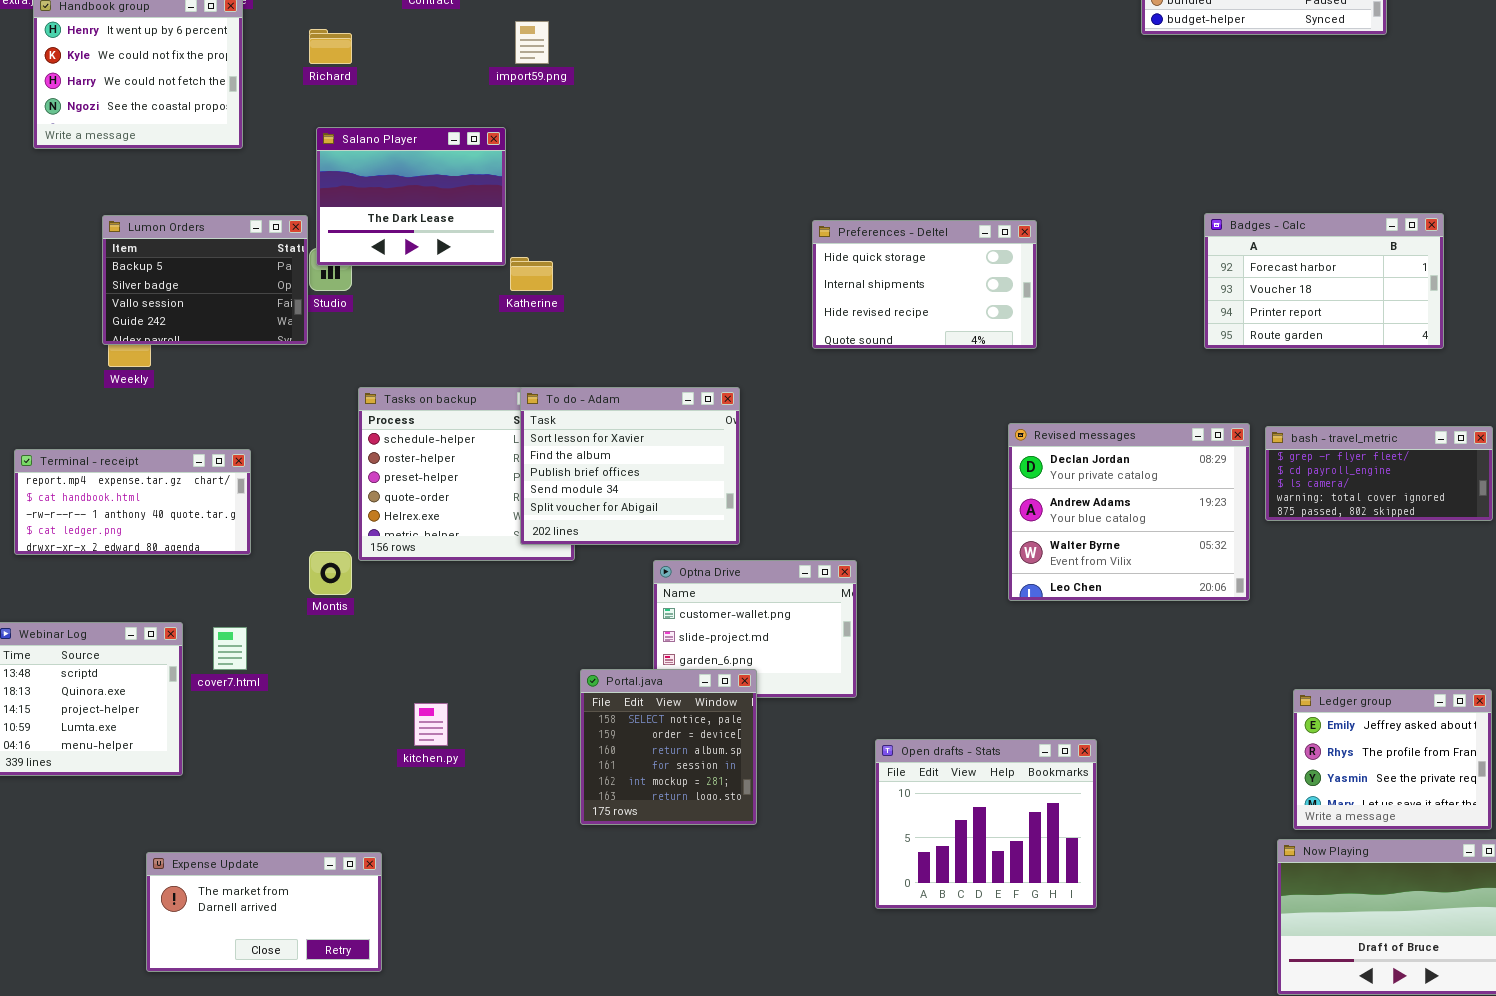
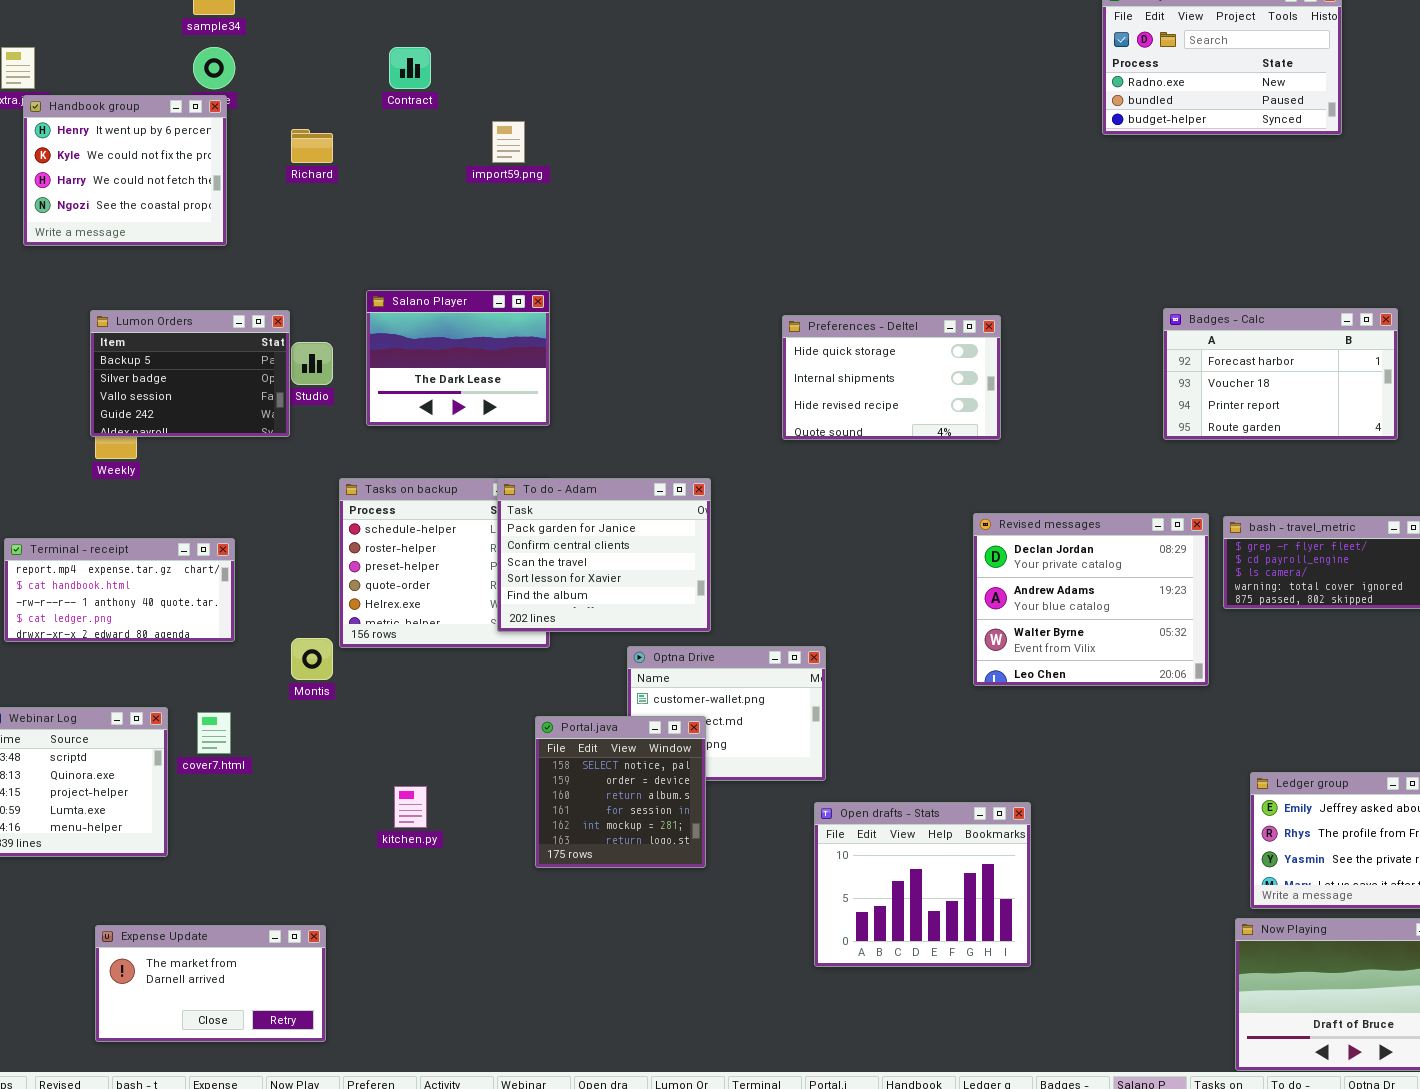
Salano Player: [316,127,506,266] -> [366,290,550,426], moved
To do - Adam: [520,387,740,545] -> [497,478,711,632], scrolled up 3 rows
Portal.java: [580,669,757,825] -> [535,716,706,868], moved
Open drafts - Stats: [875,739,1097,909] -> [814,802,1031,967], moved
Expense Update: [146,852,382,972] -> [95,925,326,1042], moved

